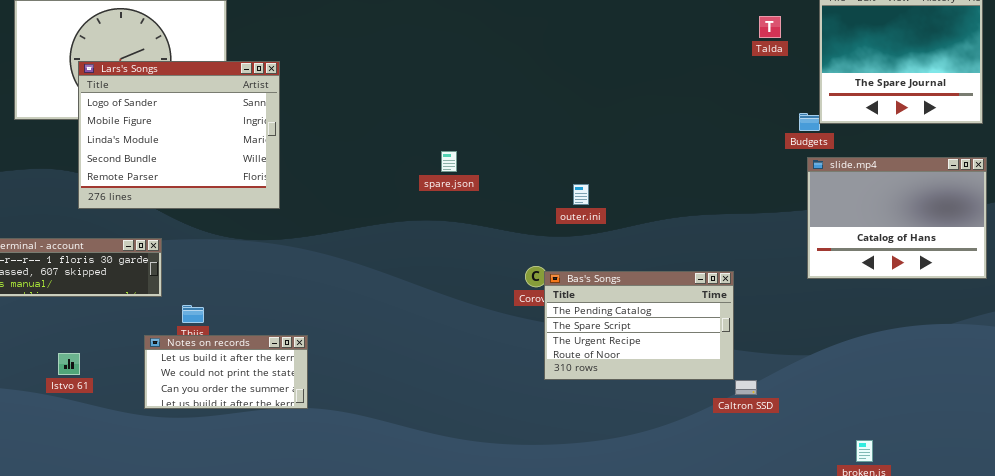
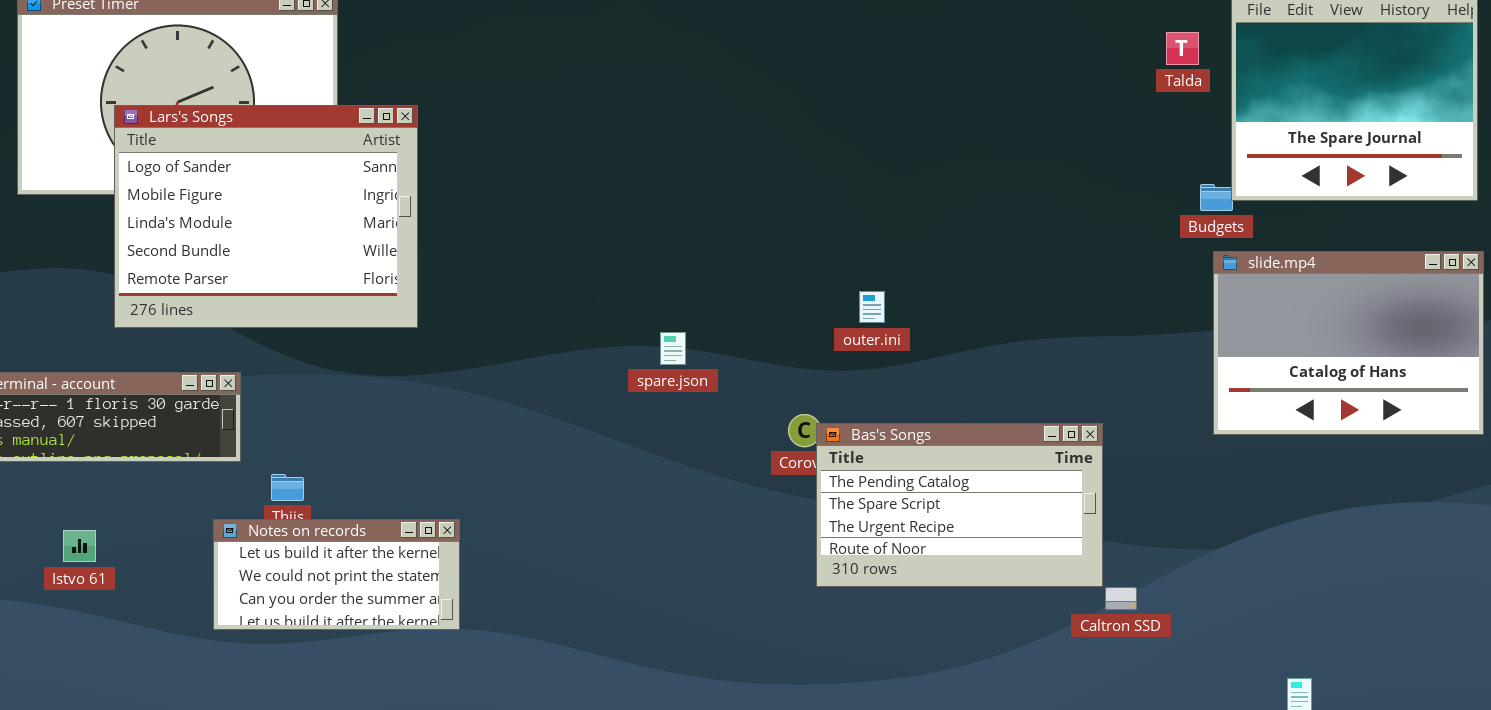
Talda: [759,16,781,38] -> [1166,32,1199,65], moved
spare.json: [441,151,457,172] -> [660,332,686,365], moved
Istvo 61: [58,353,80,375] -> [63,530,96,562], moved

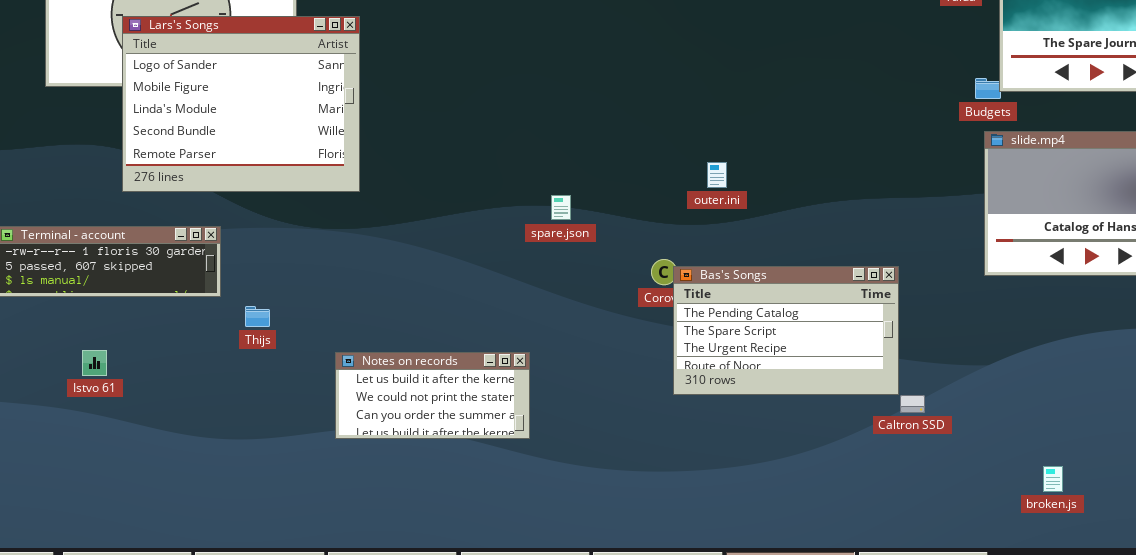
Notes on records: [213,519,460,630] -> [335,352,530,439], moved

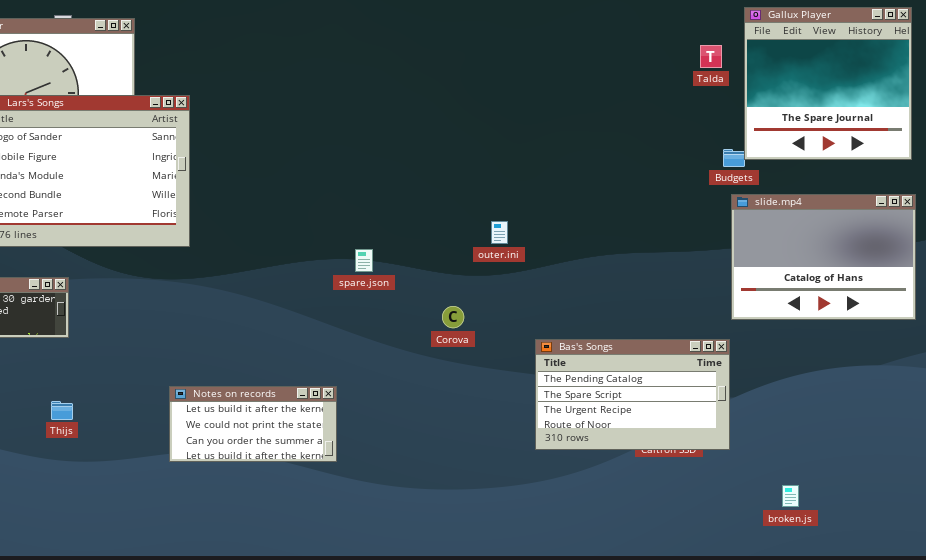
Bas's Songs: [673,266,899,395] -> [535,339,730,450], moved
Thijs: [245,306,270,327] -> [51,401,73,420], moved

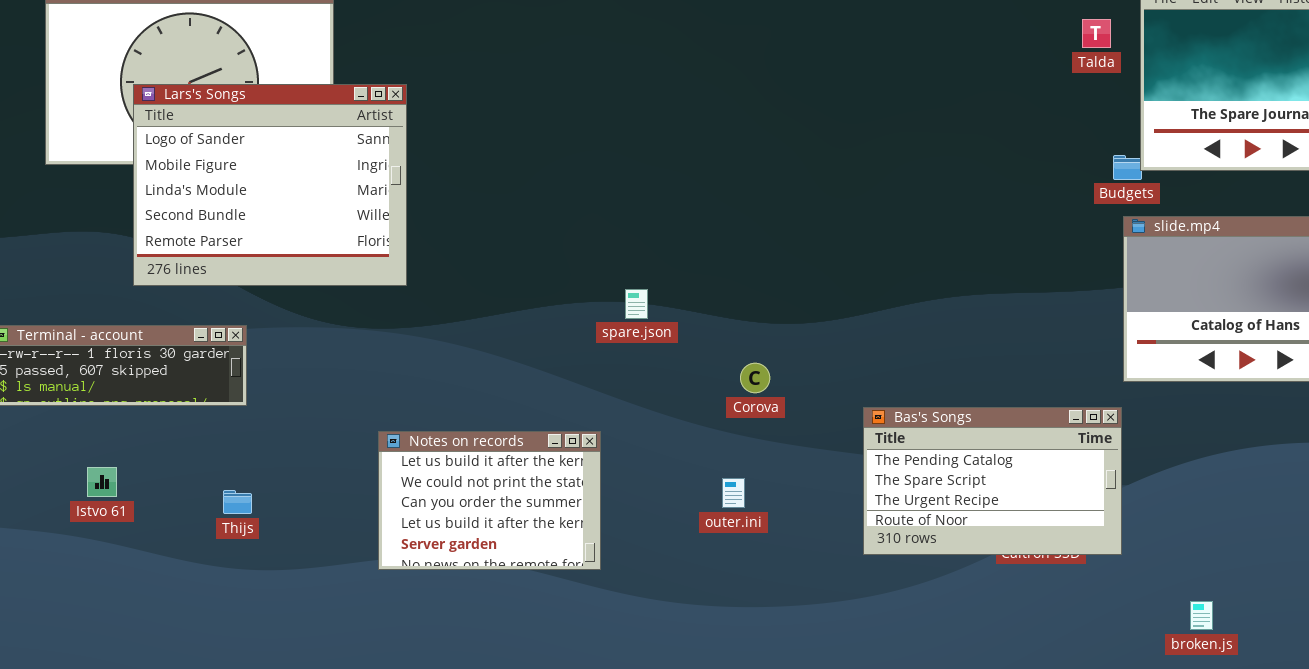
outer.ini: [491,221,508,244] -> [722,478,745,508], moved
Notes on records: [169,386,337,462] -> [378,431,601,570], resized

